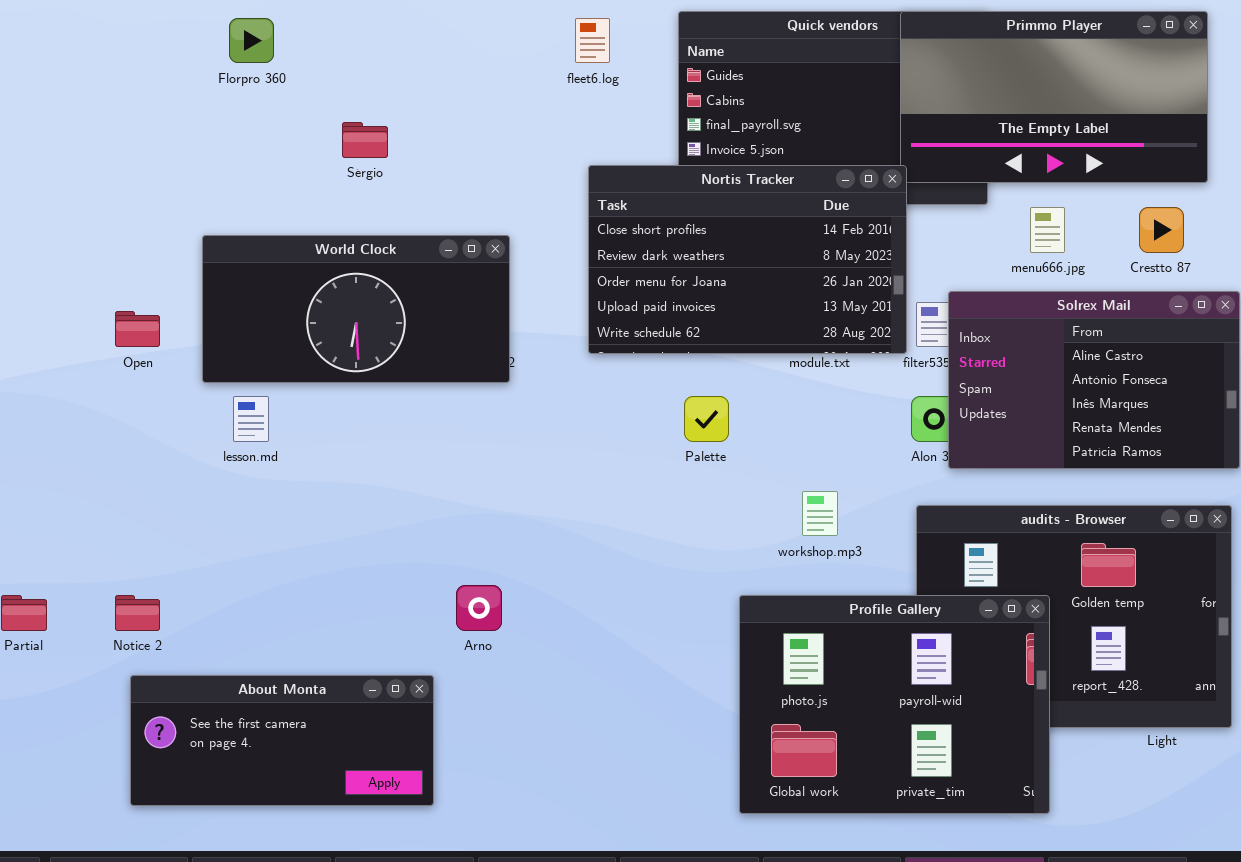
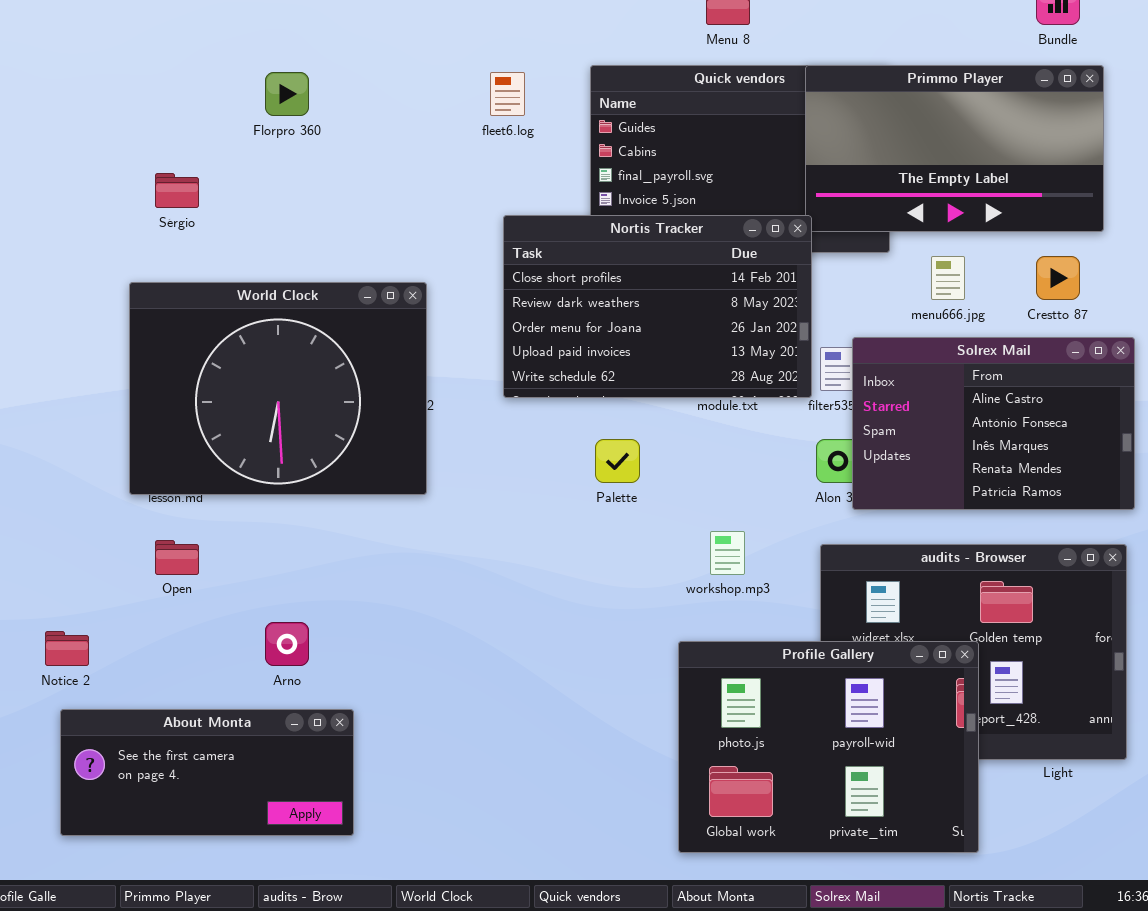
Florpro 360: [229,18,274,63] -> [265,72,309,116], moved
Sérgio: [342,122,388,158] -> [155,173,199,208], moved
World Clock: [202,235,510,383] -> [129,282,427,495], resized
Open: [115,311,160,347] -> [155,540,199,575], moved
Arno: [456,585,502,631] -> [265,622,309,666], moved
Profile Gallery: [739,595,1050,814] -> [678,641,979,853], moved

